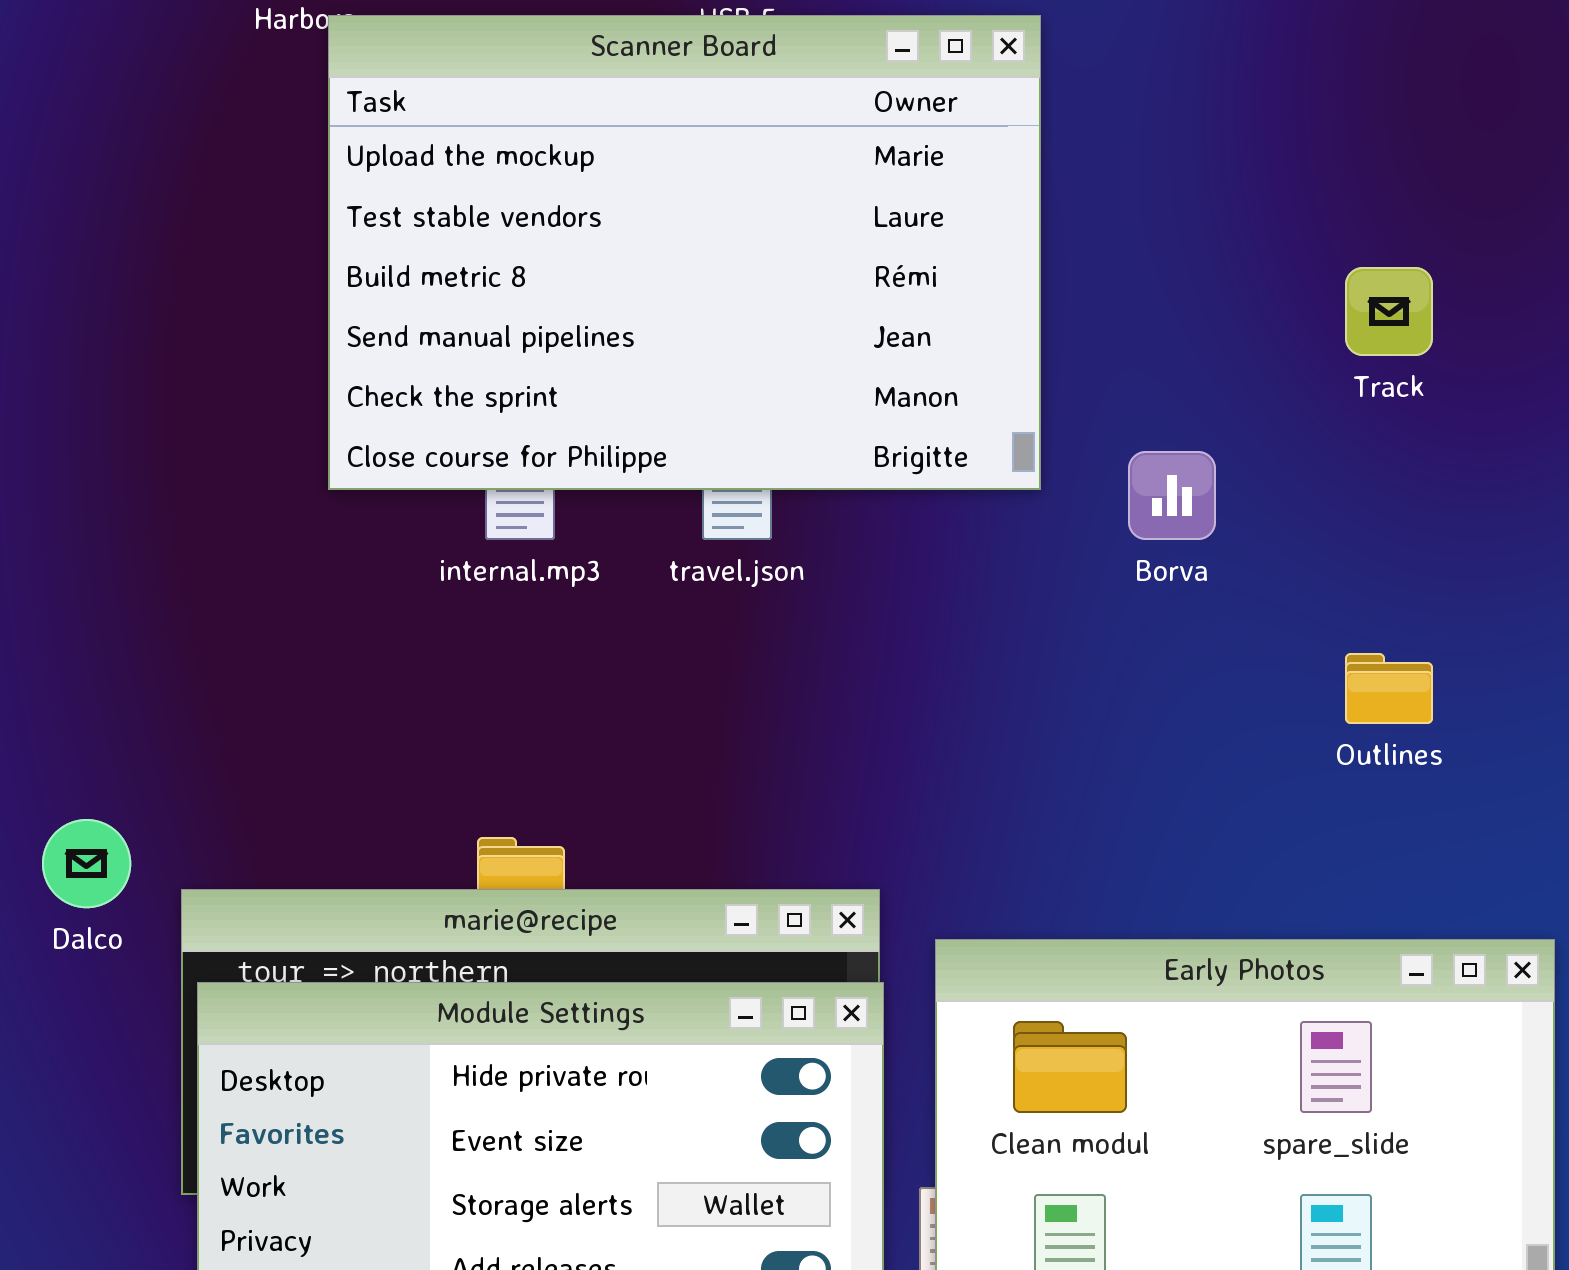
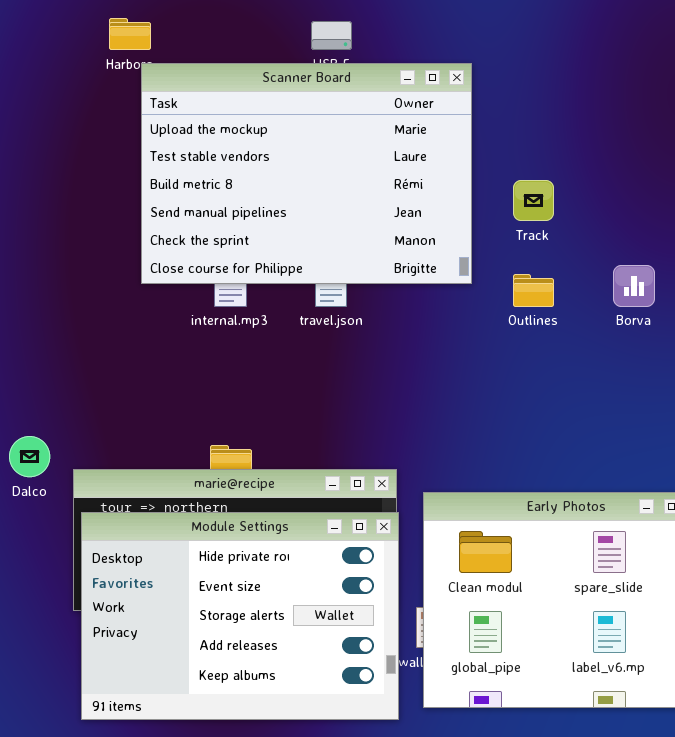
Track: [1345,267,1433,356] -> [513,180,554,221], moved
Borva: [1128,451,1216,540] -> [613,265,655,307], moved
Outlines: [1345,653,1433,724] -> [513,274,554,307], moved

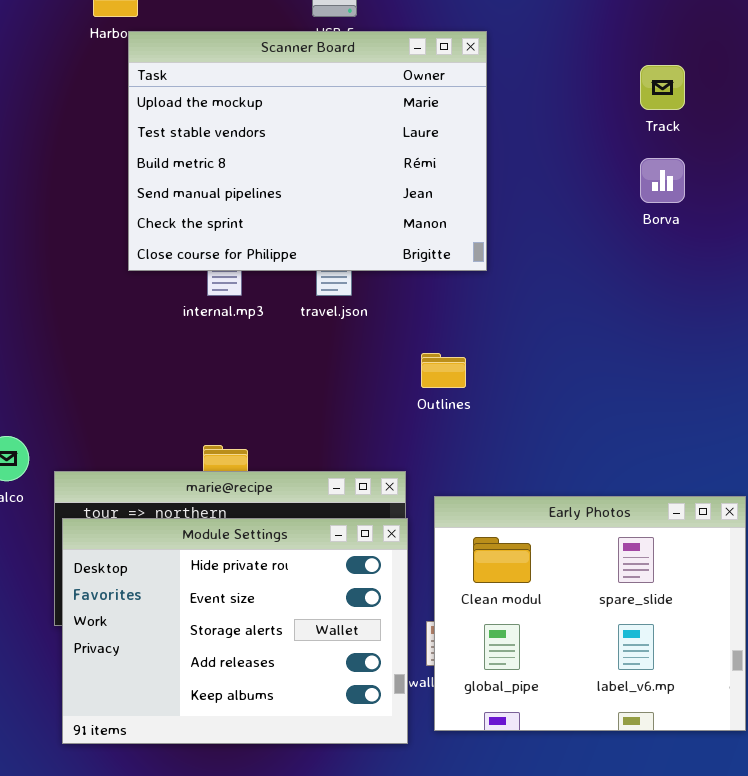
Track: [513,180,554,221] -> [640,65,685,110], moved
Borva: [613,265,655,307] -> [640,158,685,203], moved
Outlines: [513,274,554,307] -> [421,353,466,388], moved

